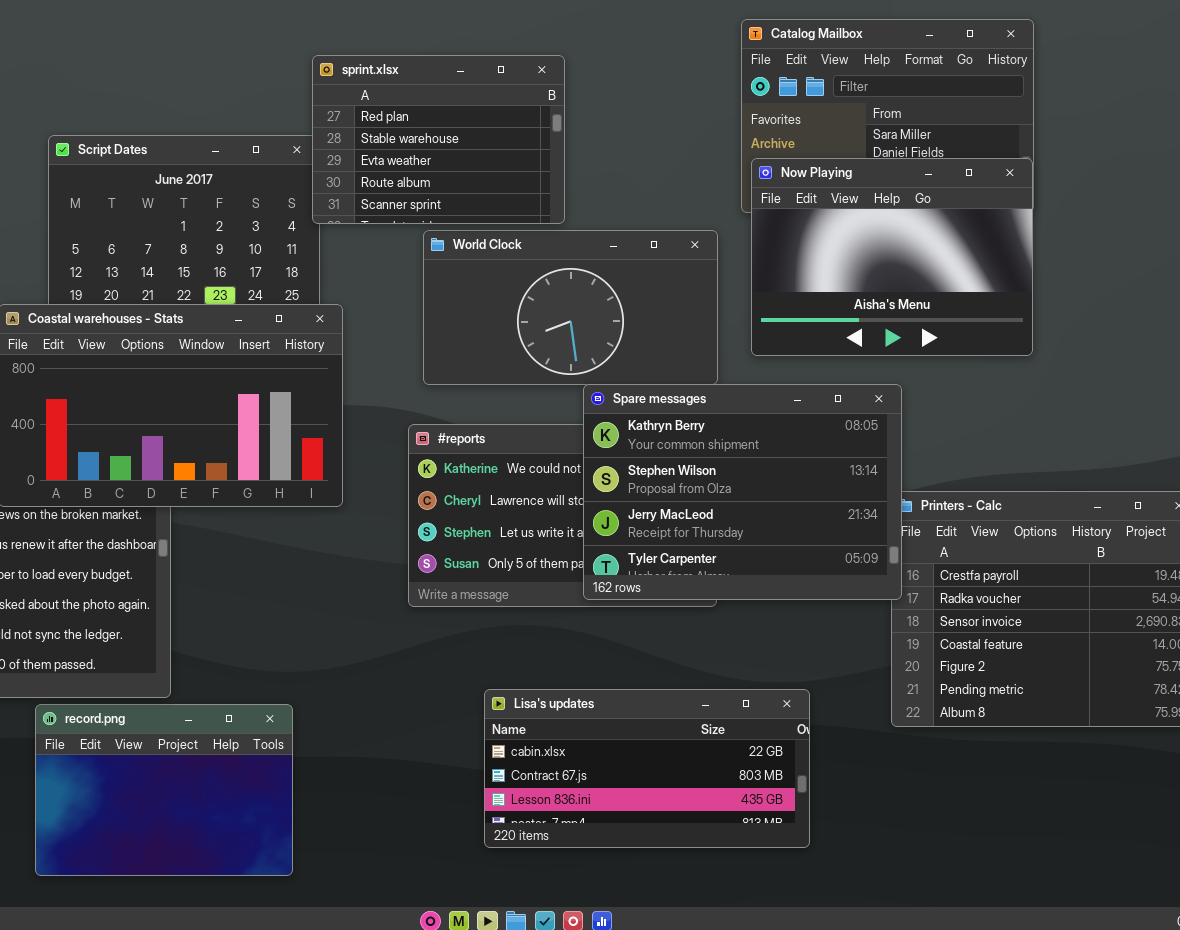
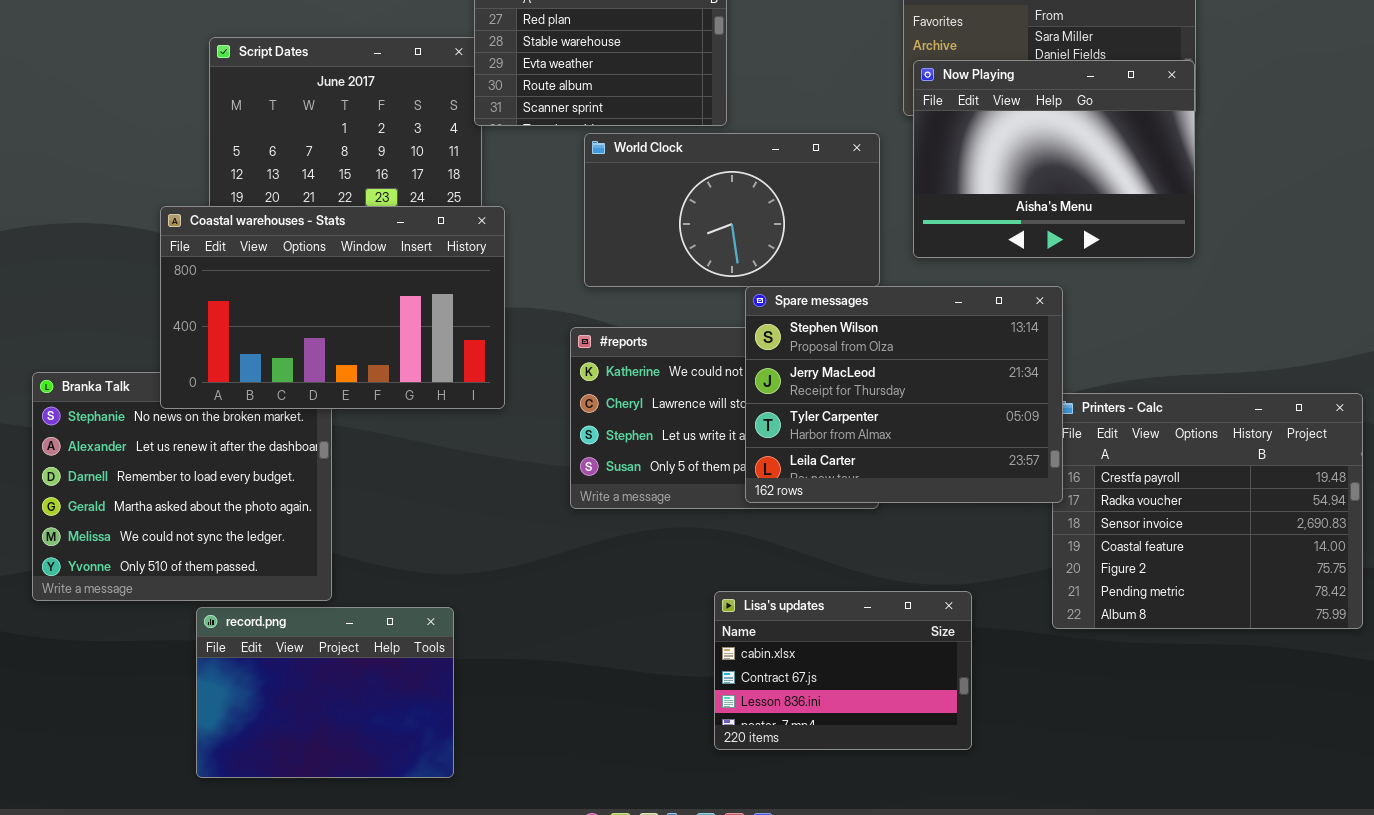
Spare messages: [583,384,902,600] -> [745,286,1063,503], scrolled down 1 row
Lisa's updates: [484,689,810,848] -> [714,591,972,750], resized

